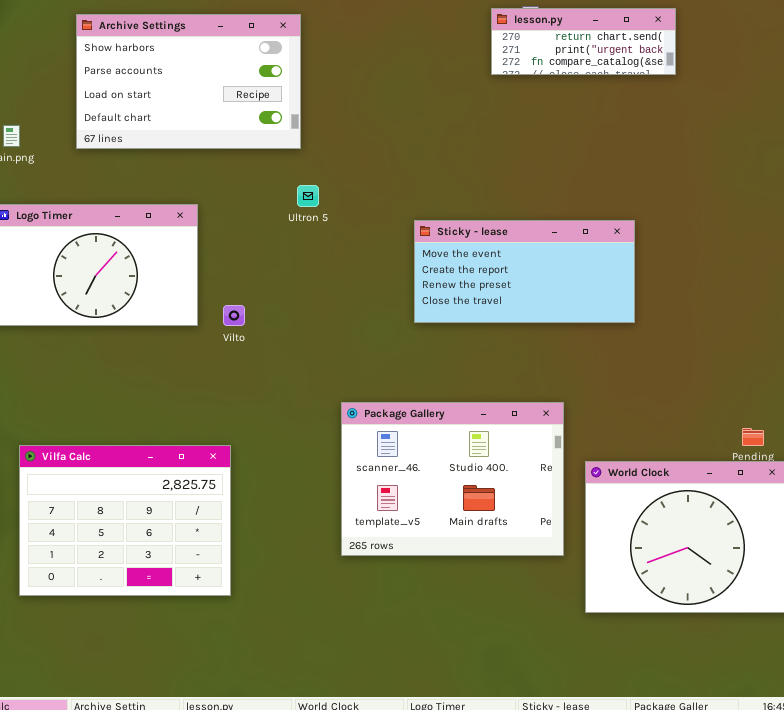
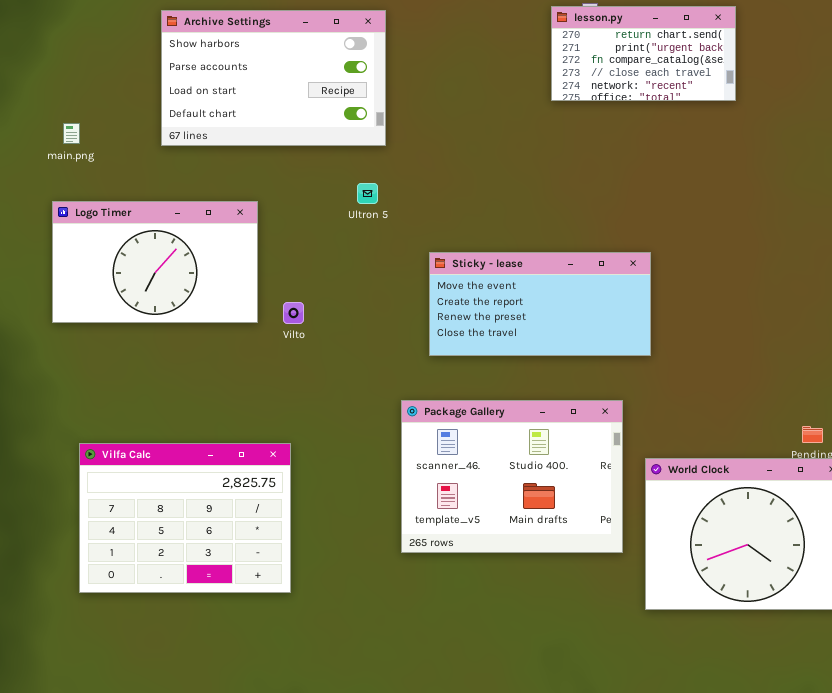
lesson.py: [491,8,676,75] -> [551,6,736,101], resized
Archive Settings: [76,14,301,149] -> [161,10,386,146], moved
Sticky - lease: [414,220,635,323] -> [429,252,651,356], moved

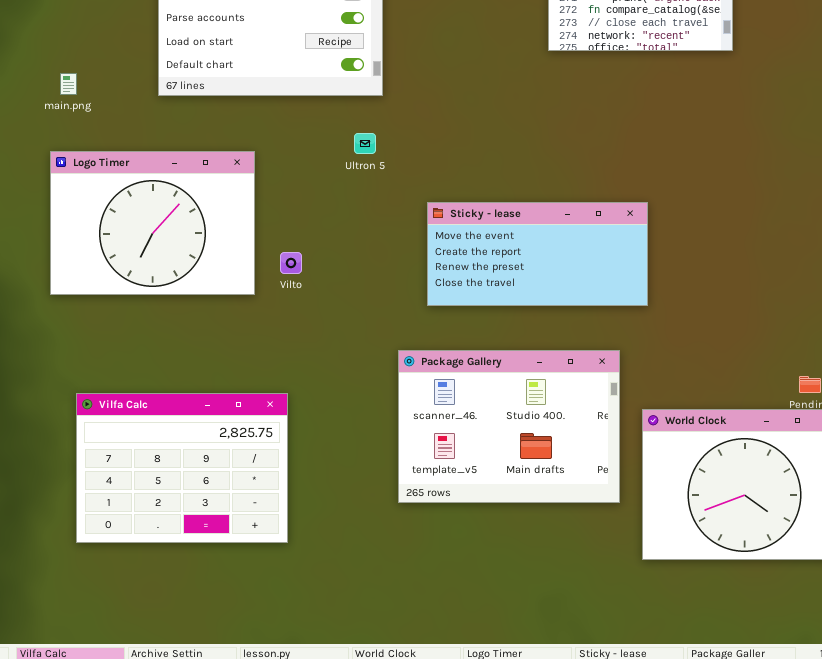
Logo Timer: [52,201,258,323] -> [50,151,255,295], resized

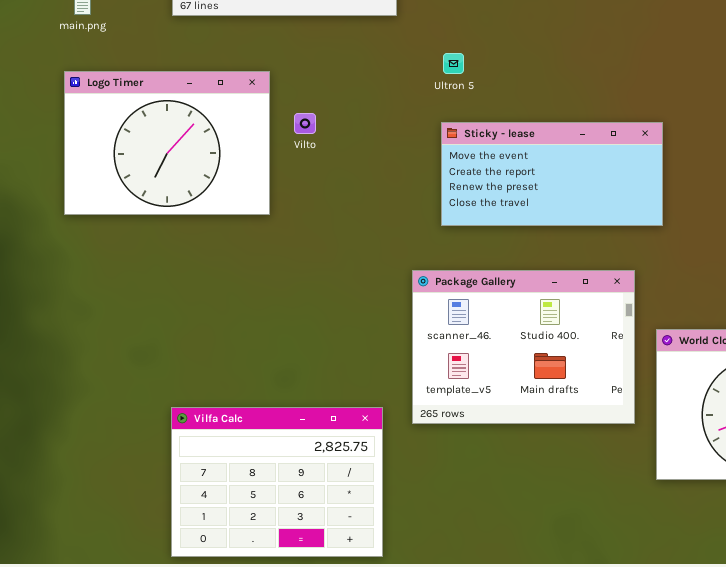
Ultron 5: [354,133,376,154] -> [443,53,464,74], moved
Vilto: [280,252,302,274] -> [294,113,316,134], moved
Vilfa Calc: [76,393,288,543] -> [171,407,383,557], moved

